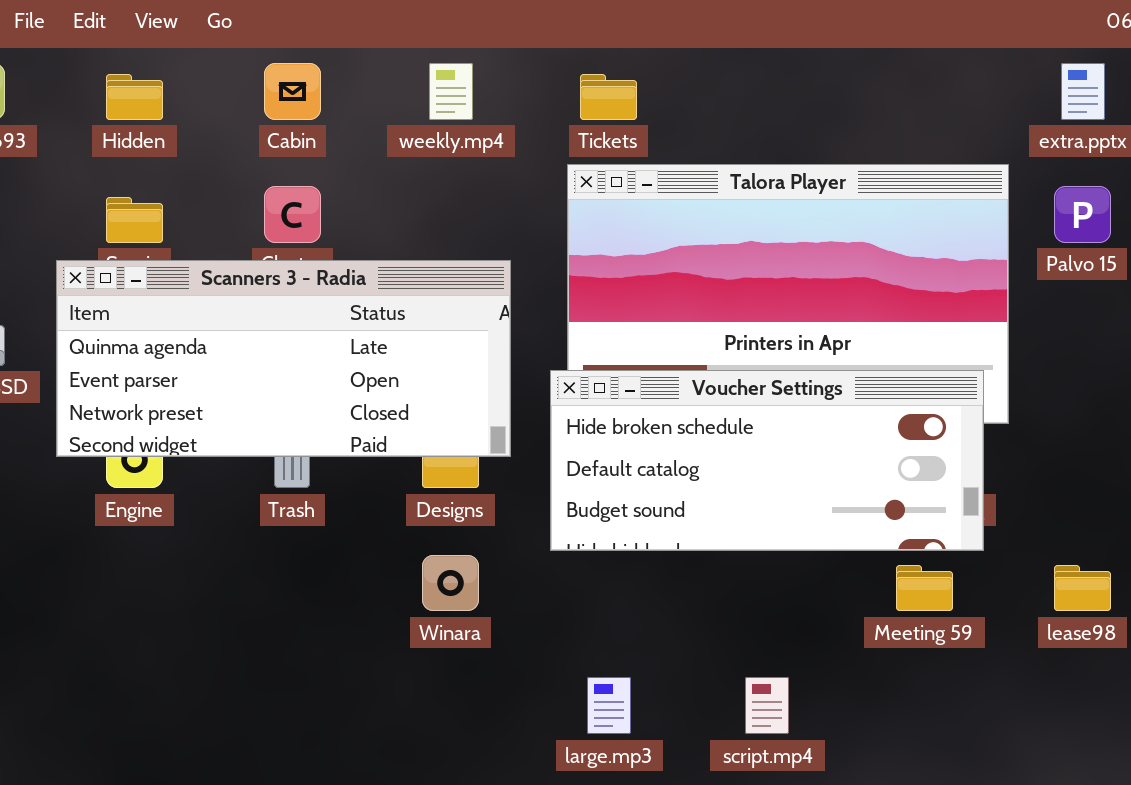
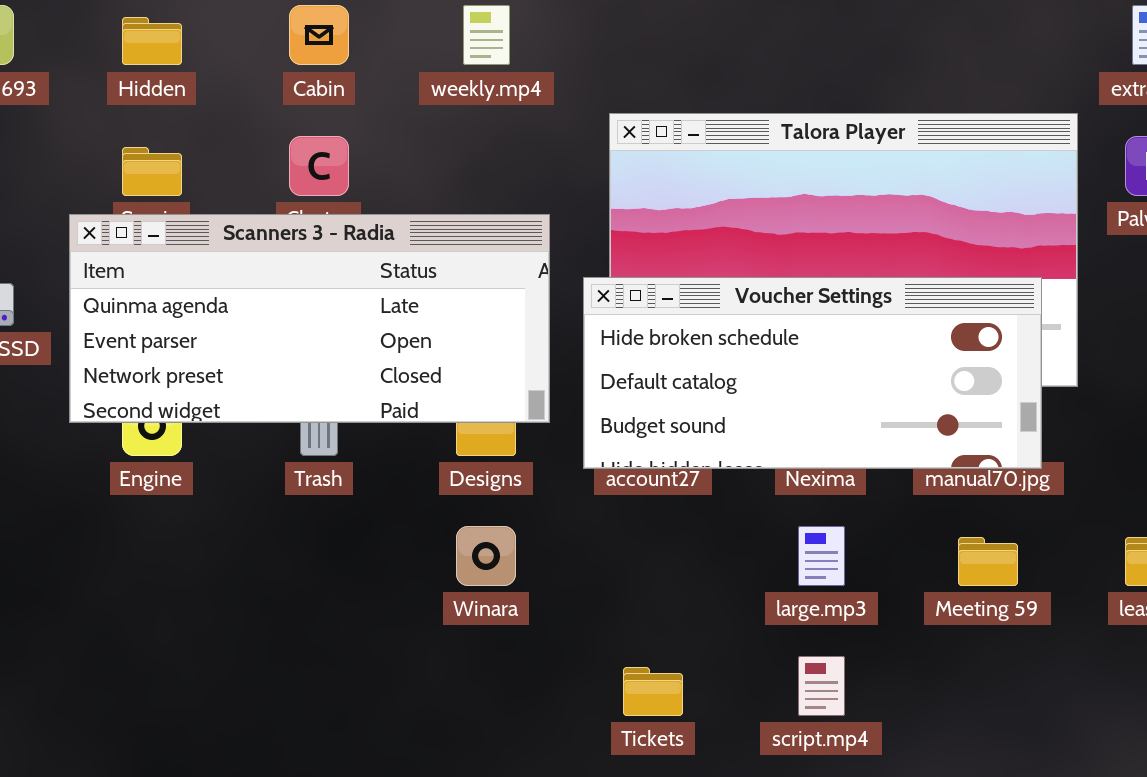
Tickets: [580,74,637,120] -> [623,667,683,716], moved
Voucher Settings: [550,370,984,551] -> [583,277,1042,469], moved
large.mp3: [587,677,631,734] -> [798,526,845,586], moved

